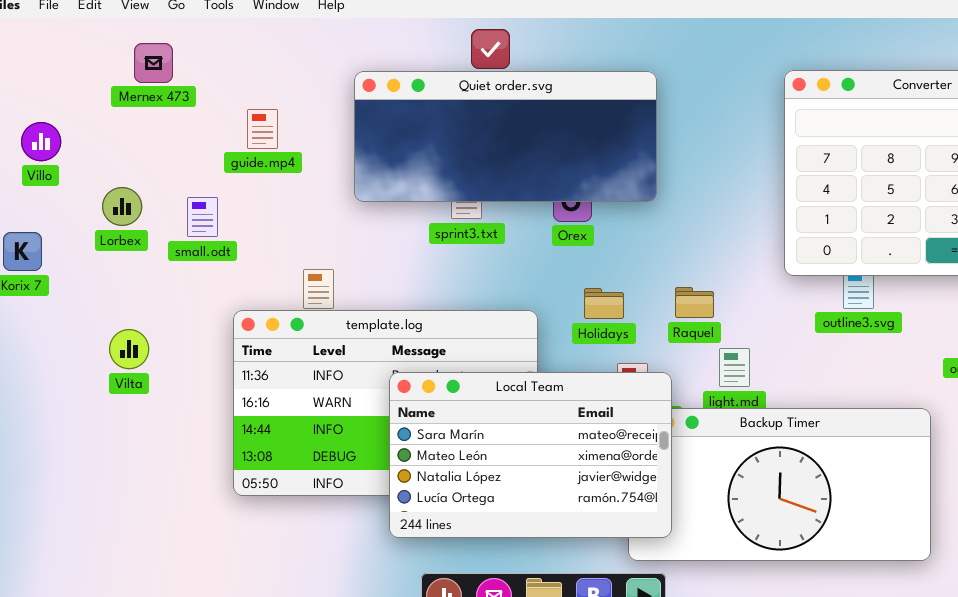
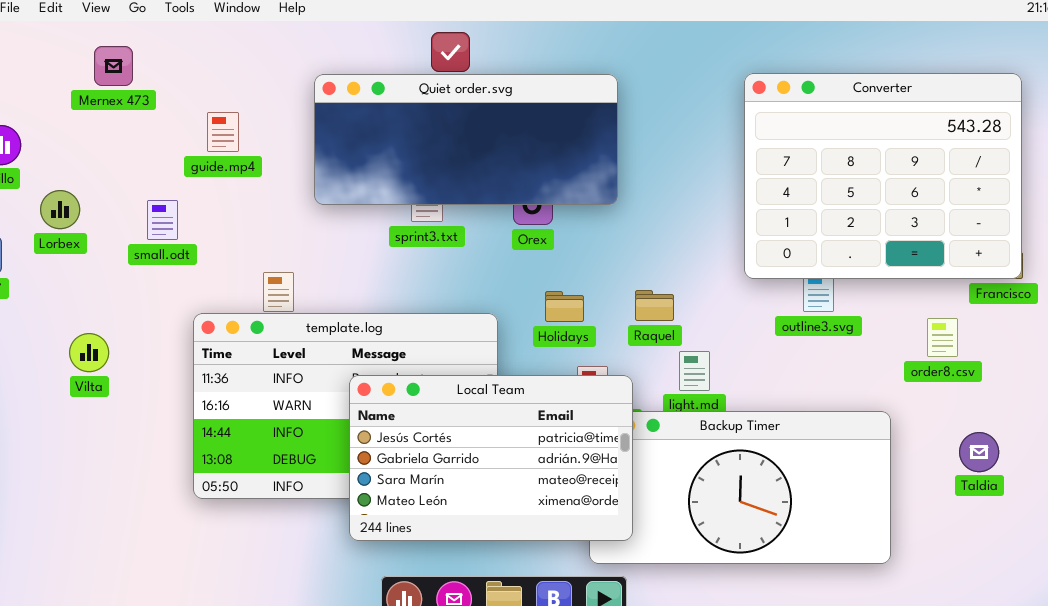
Lorbex: [102,187,142,226] -> [40,190,80,229], moved
Local Team: [389,372,672,538] -> [349,375,633,541], scrolled up 2 rows

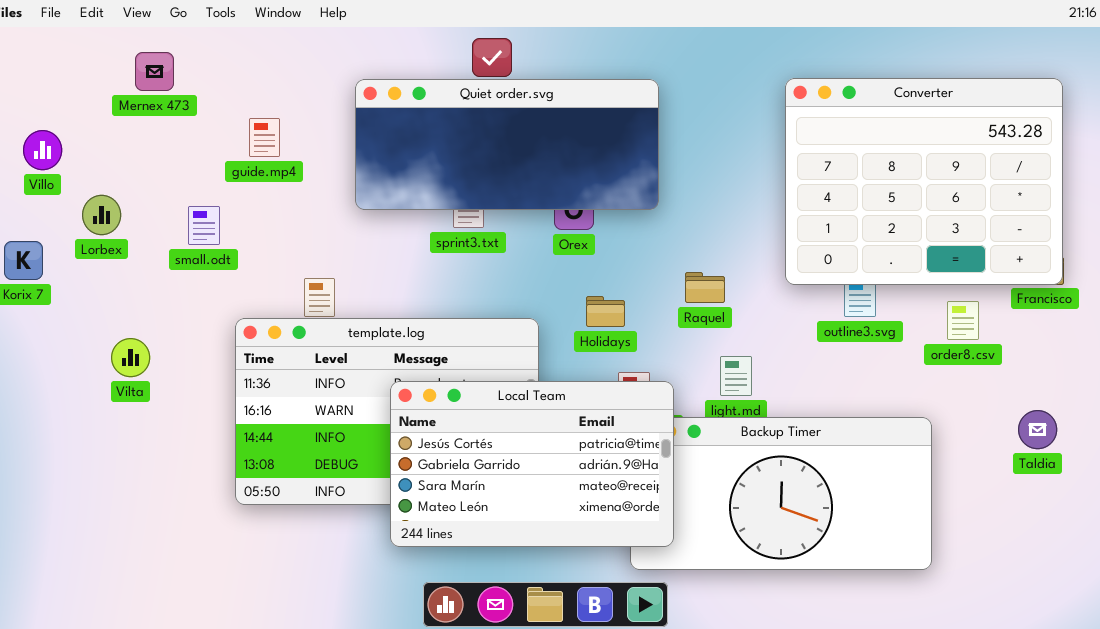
Raquel: [635,290,674,321] -> [685,272,725,303], moved
order8.csv: [927,318,958,357] -> [947,301,979,340], moved
Taldia: [959,432,999,472] -> [1018,410,1057,449], moved

